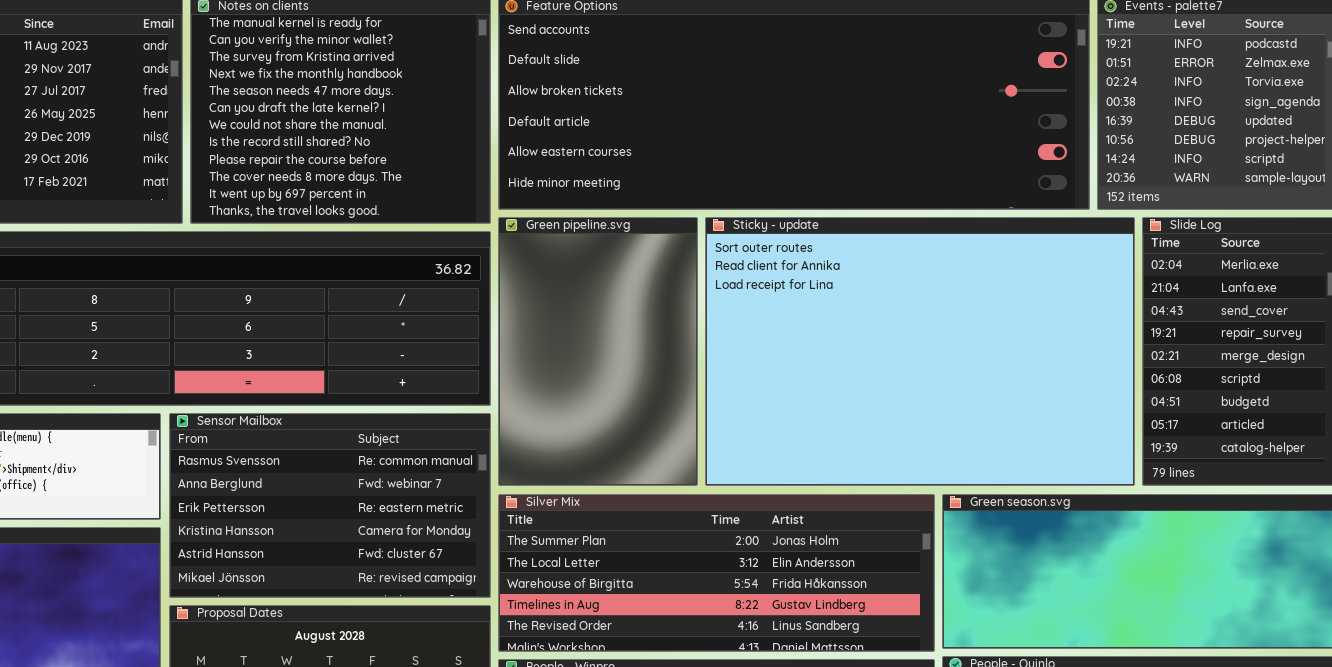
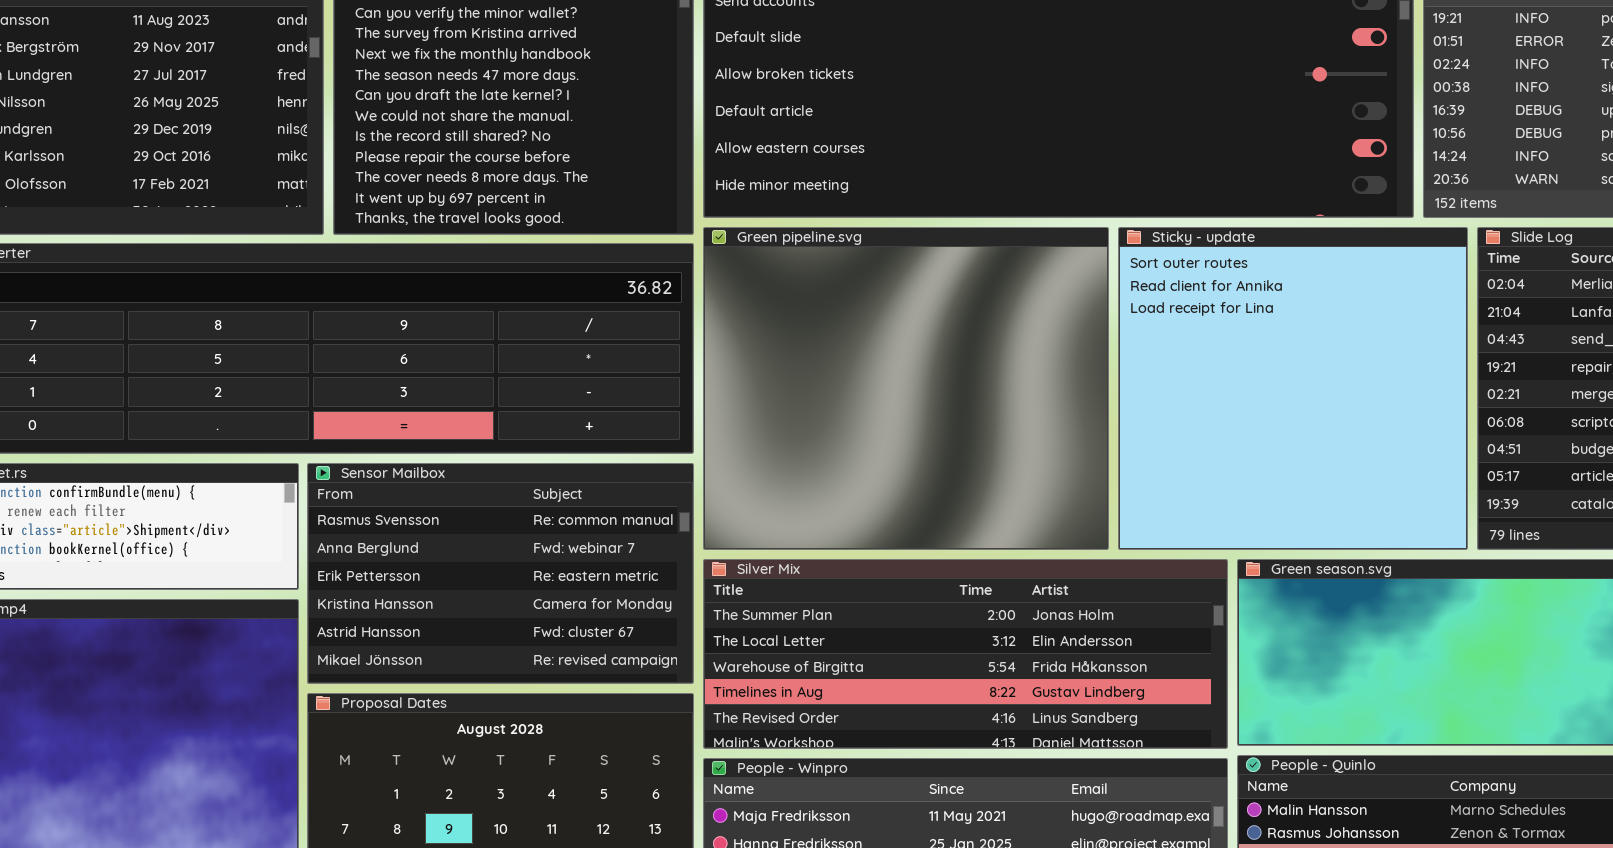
Green pipeline.svg: [498,217,698,486] -> [703,227,1109,550], resized
Sticky - update: [705,217,1135,486] -> [1118,227,1468,550], resized

